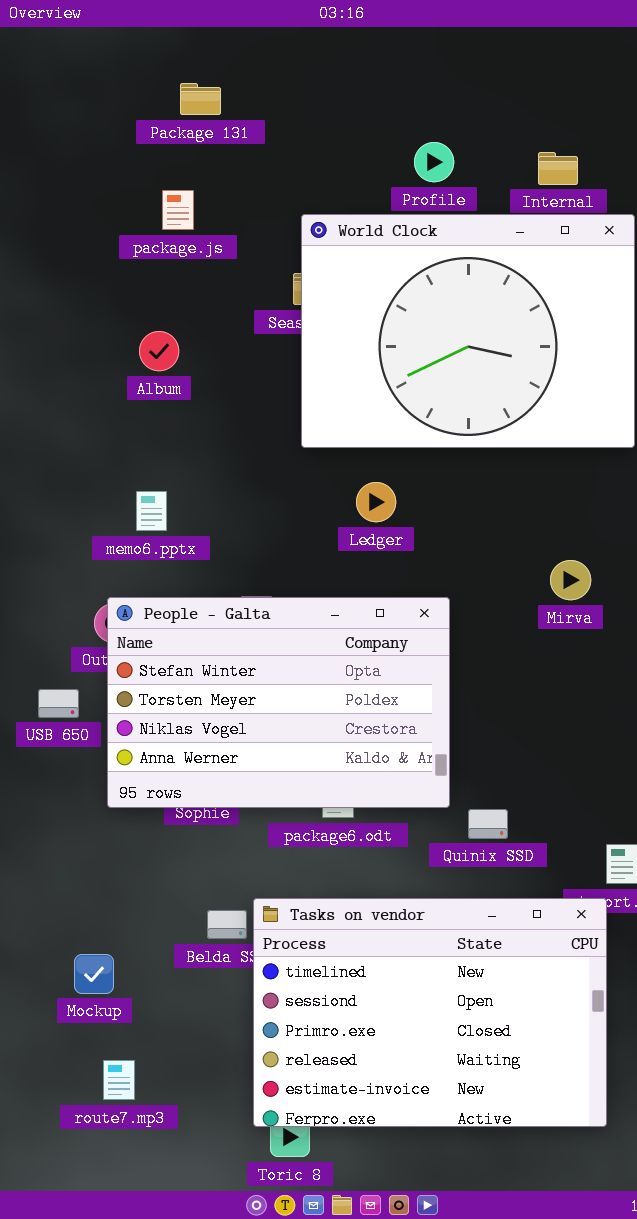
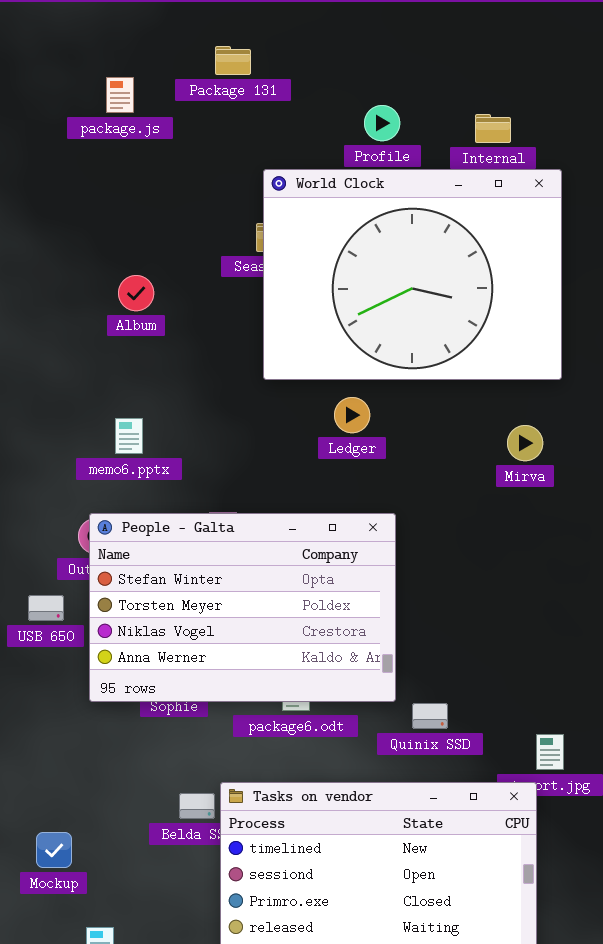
Package 131: [180,83,221,115] -> [215,46,251,75], moved
package.js: [162,190,194,230] -> [106,77,134,113], moved
Ledger: [356,482,396,522] -> [334,397,370,433], moved
Mirva: [550,560,591,600] -> [507,425,543,461], moved
Mockup: [74,954,114,994] -> [36,832,72,868], moved

